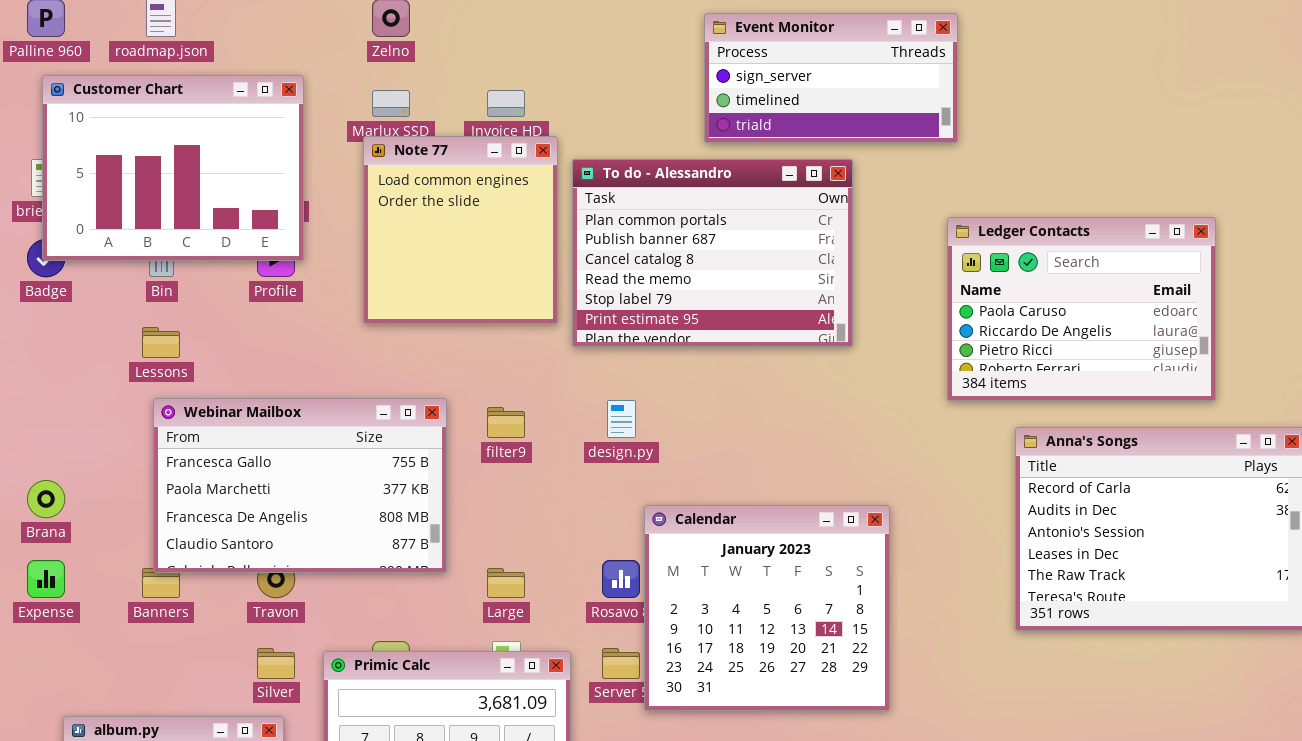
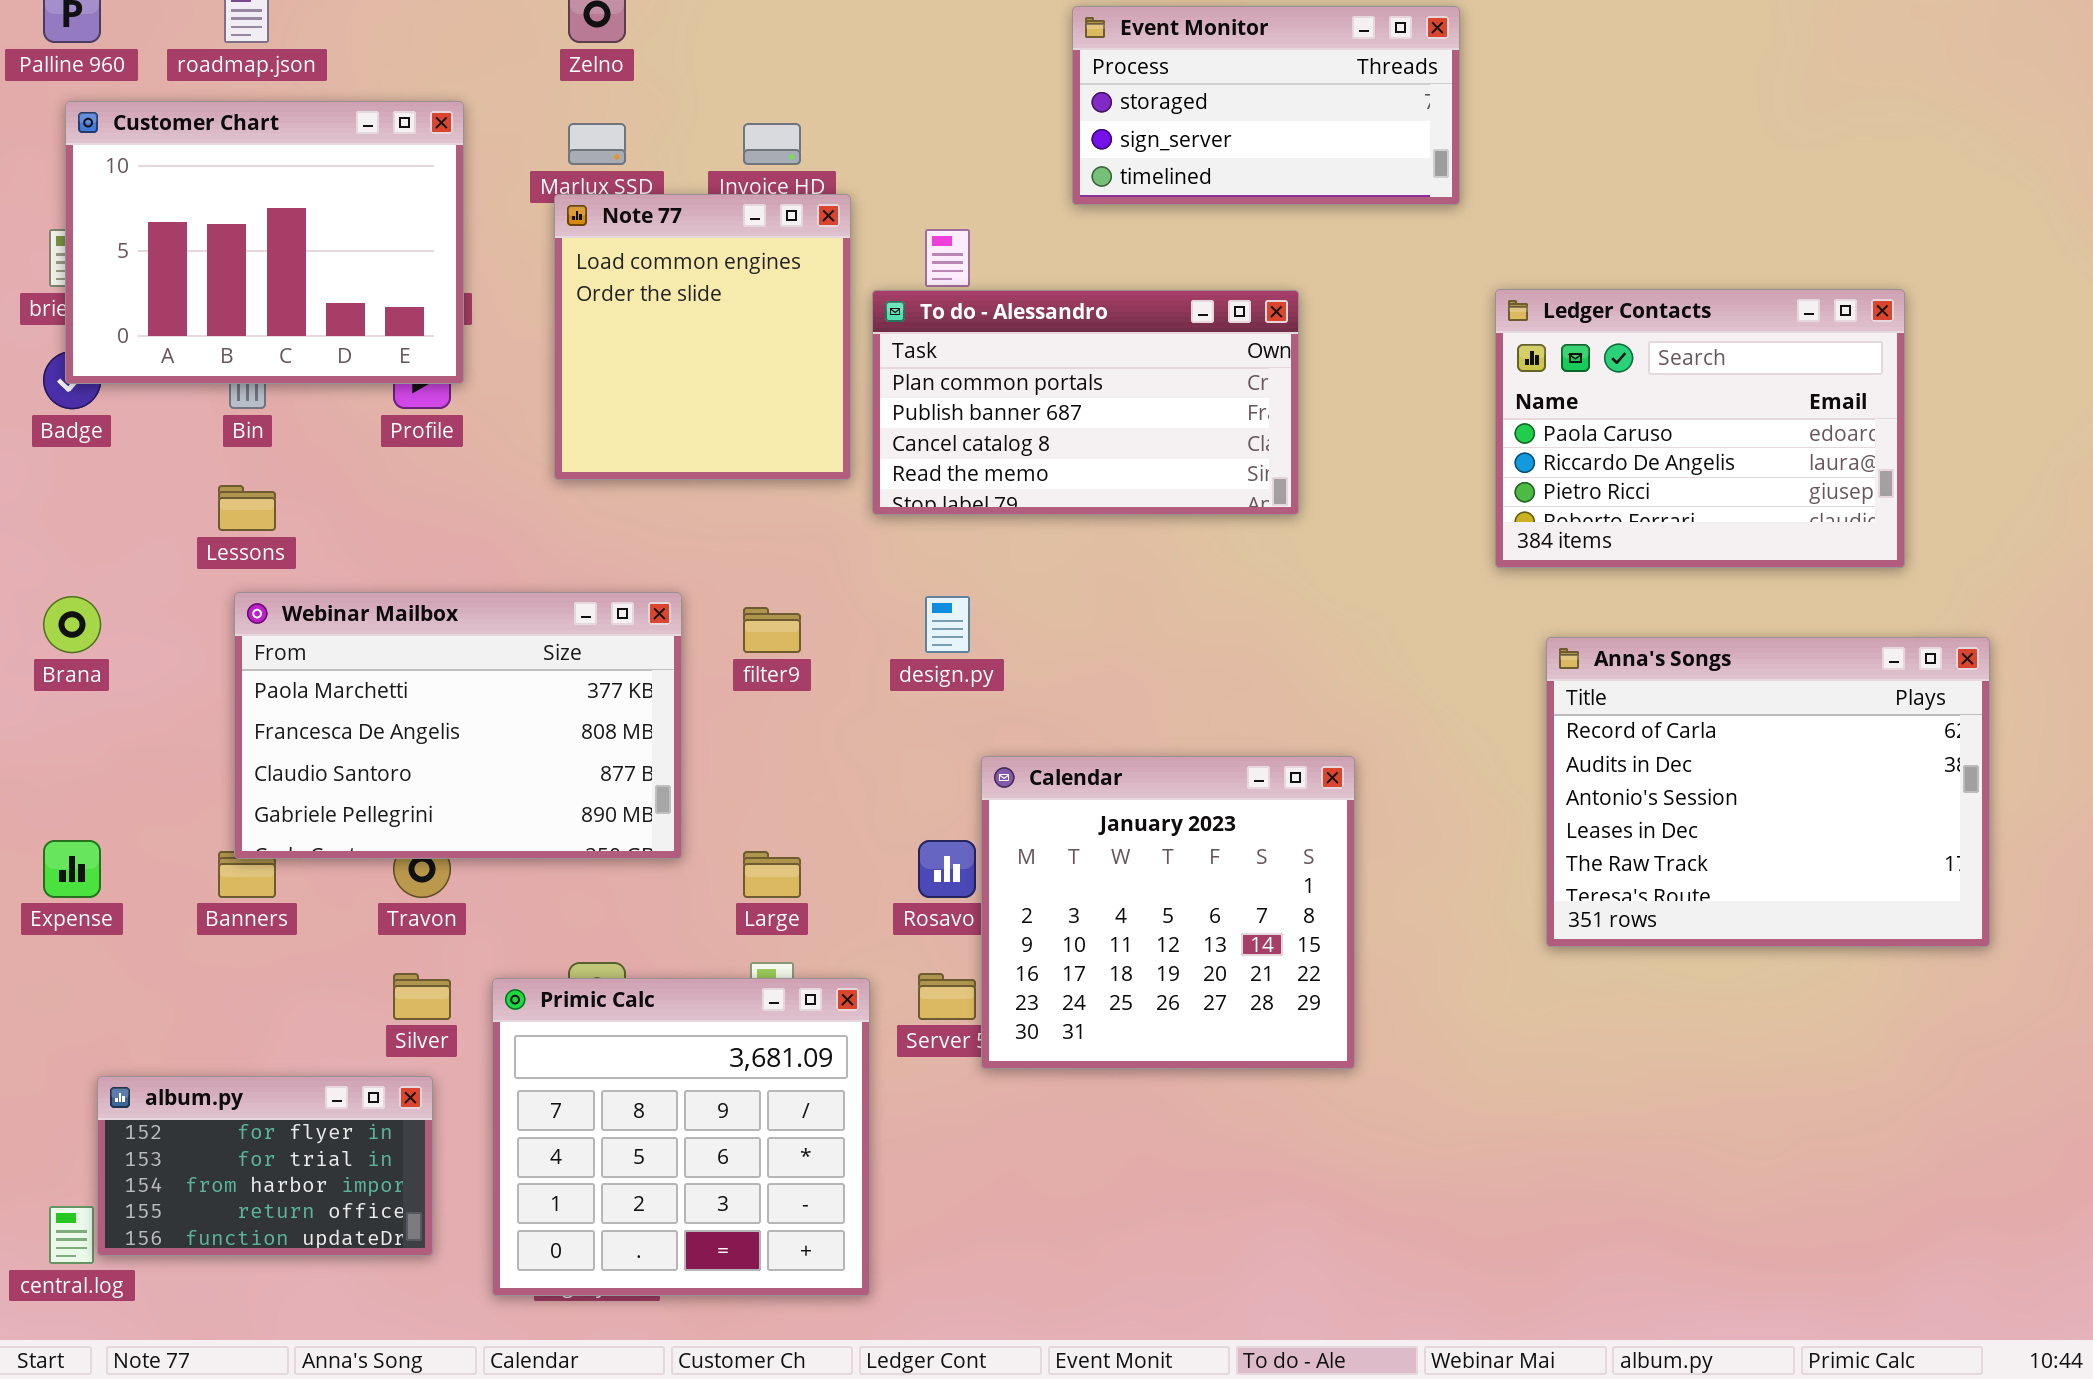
Event Monitor: [704,13,958,143] -> [1072,6,1460,205], scrolled up 1 row
To do - Alessandro: [572,159,853,347] -> [872,290,1299,515], resized
Ledger Contacts: [947,217,1216,401] -> [1495,289,1905,568], moved
Webinar Mailbox: [153,398,447,573] -> [234,592,682,859], scrolled down 1 row
Brana: [27,480,65,518] -> [43,596,101,653], moved

